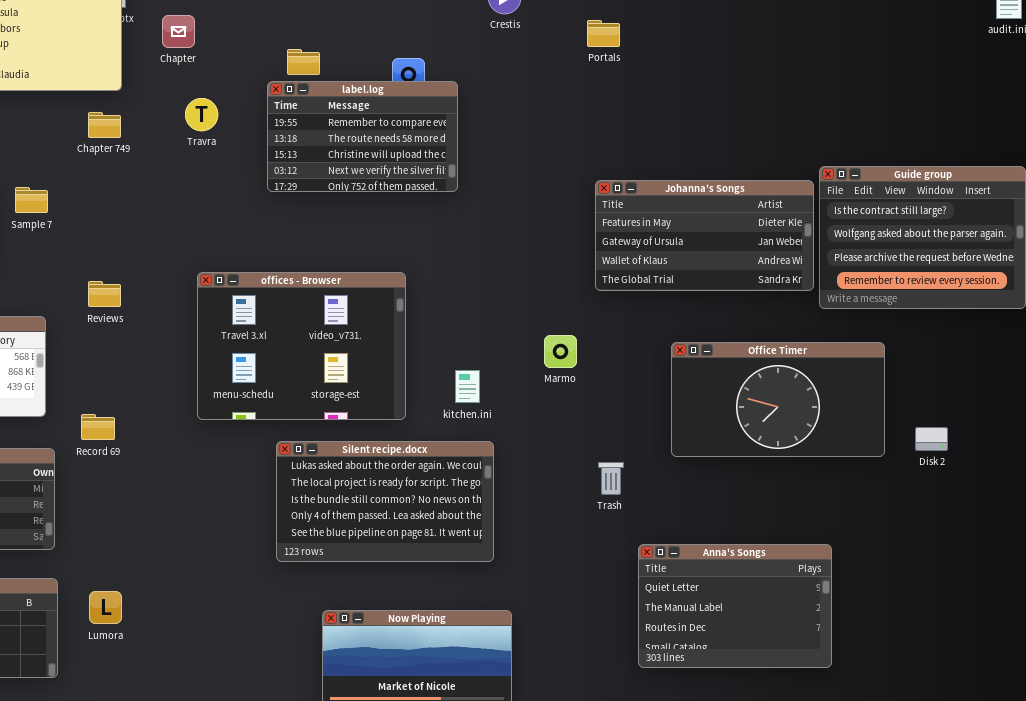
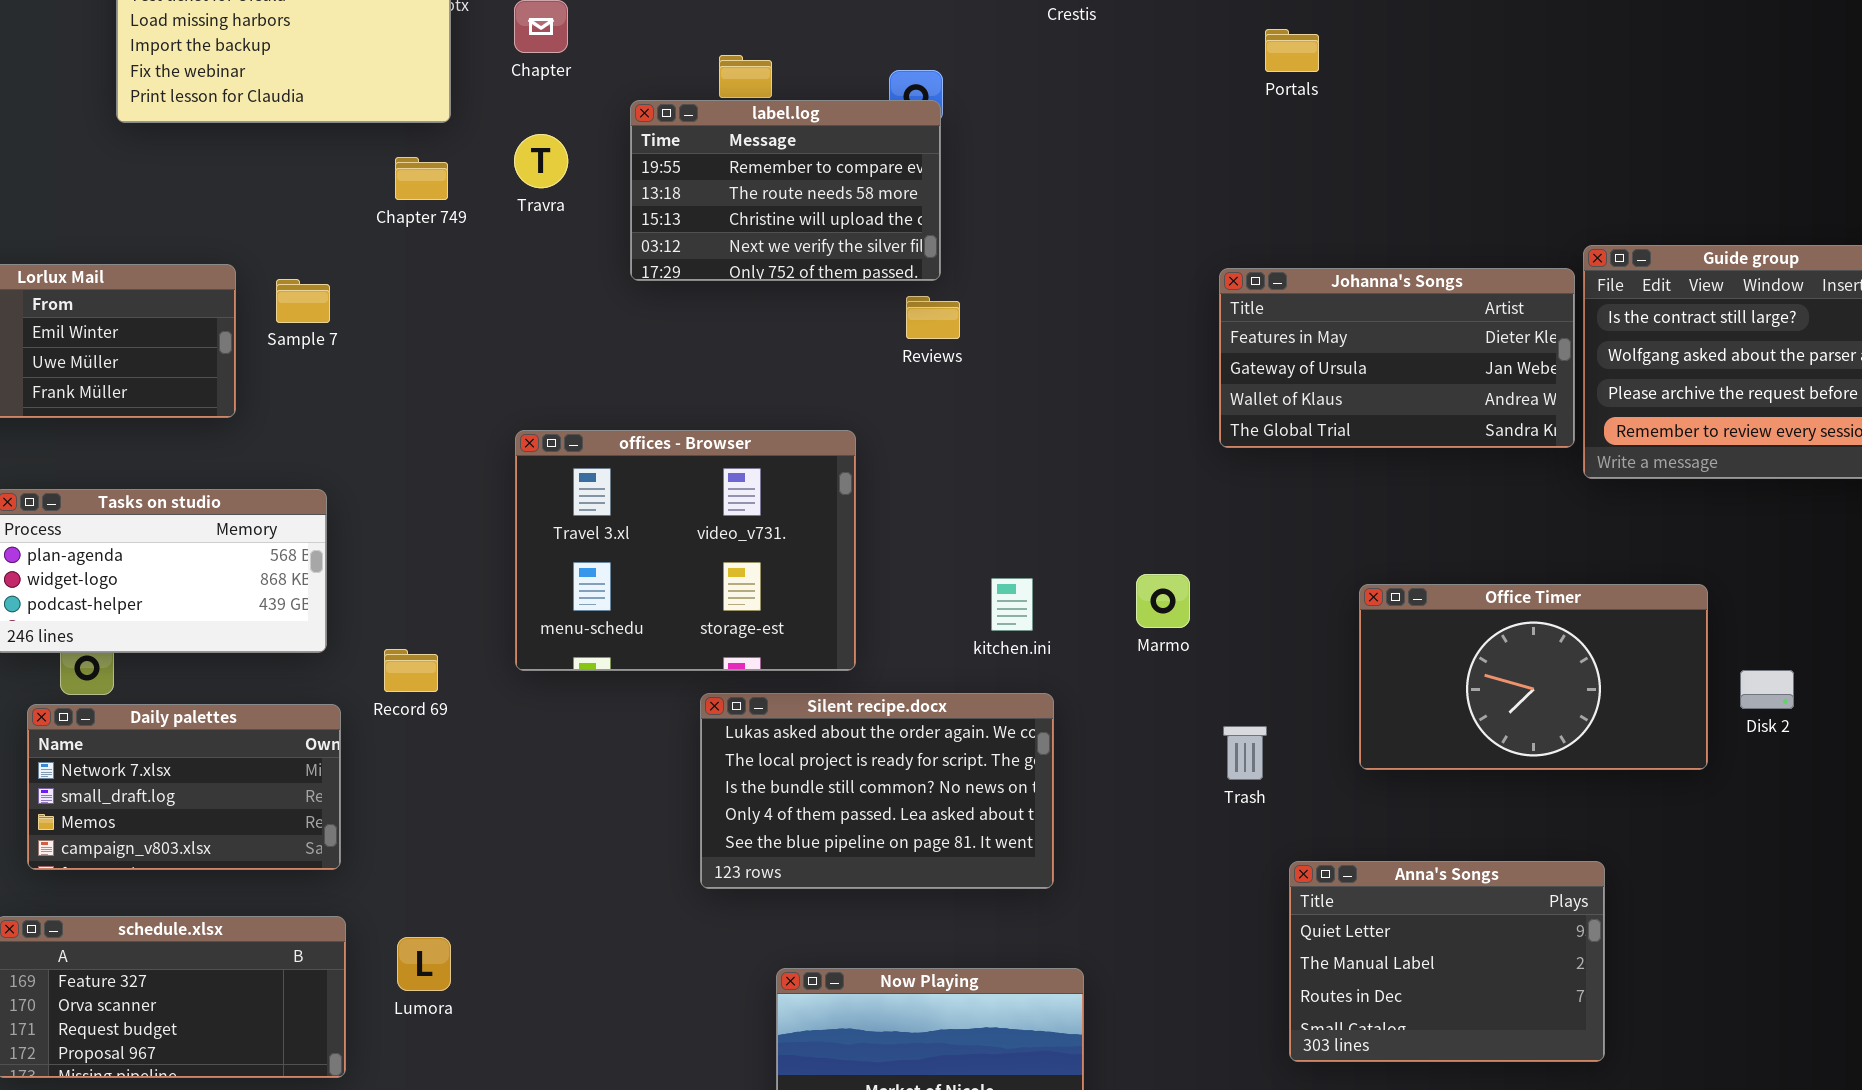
Portals: [587,20,620,47] -> [1265,29,1319,72], moved
label.log: [267,81,458,192] -> [630,100,941,281], moved
Travra: [185,98,218,131] -> [514,134,568,188], moved
offices - Browser: [197,272,406,420] -> [515,430,856,671], moved
Reviews: [88,281,121,307] -> [906,296,960,339], moved
Marmo: [544,335,577,368] -> [1136,574,1190,628], moved
Office Timer: [671,342,885,457] -> [1359,584,1708,770], moved

